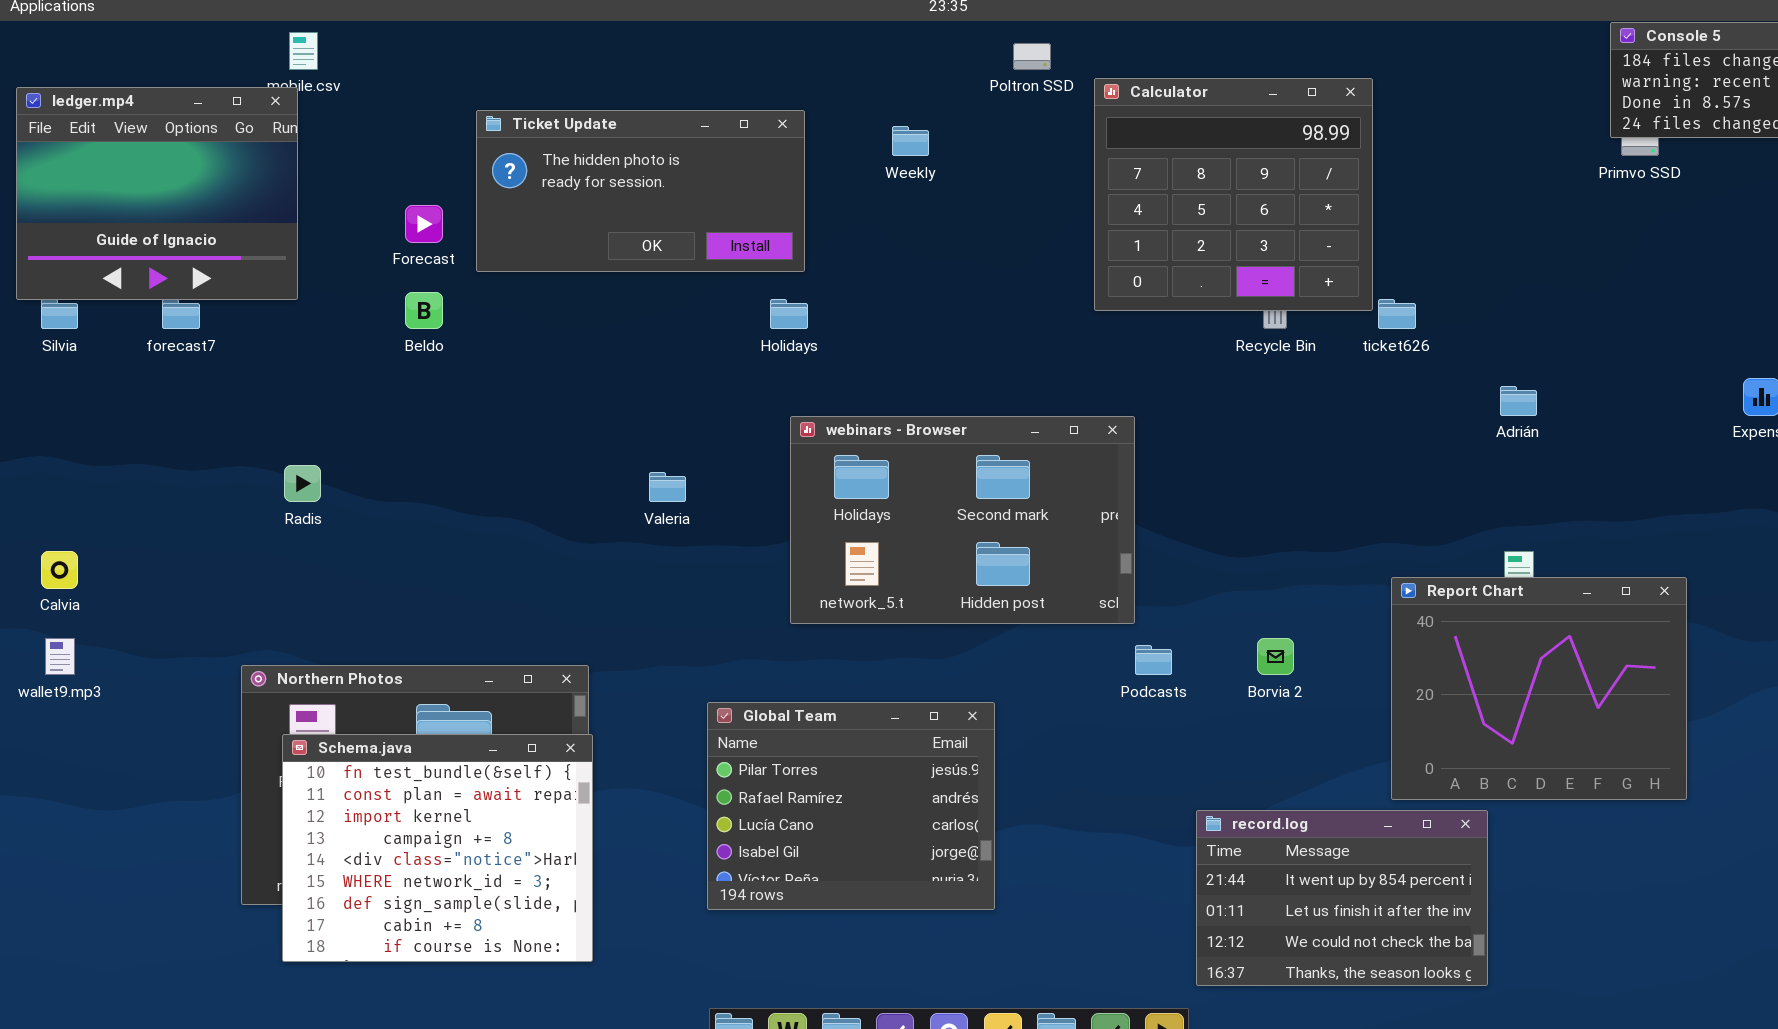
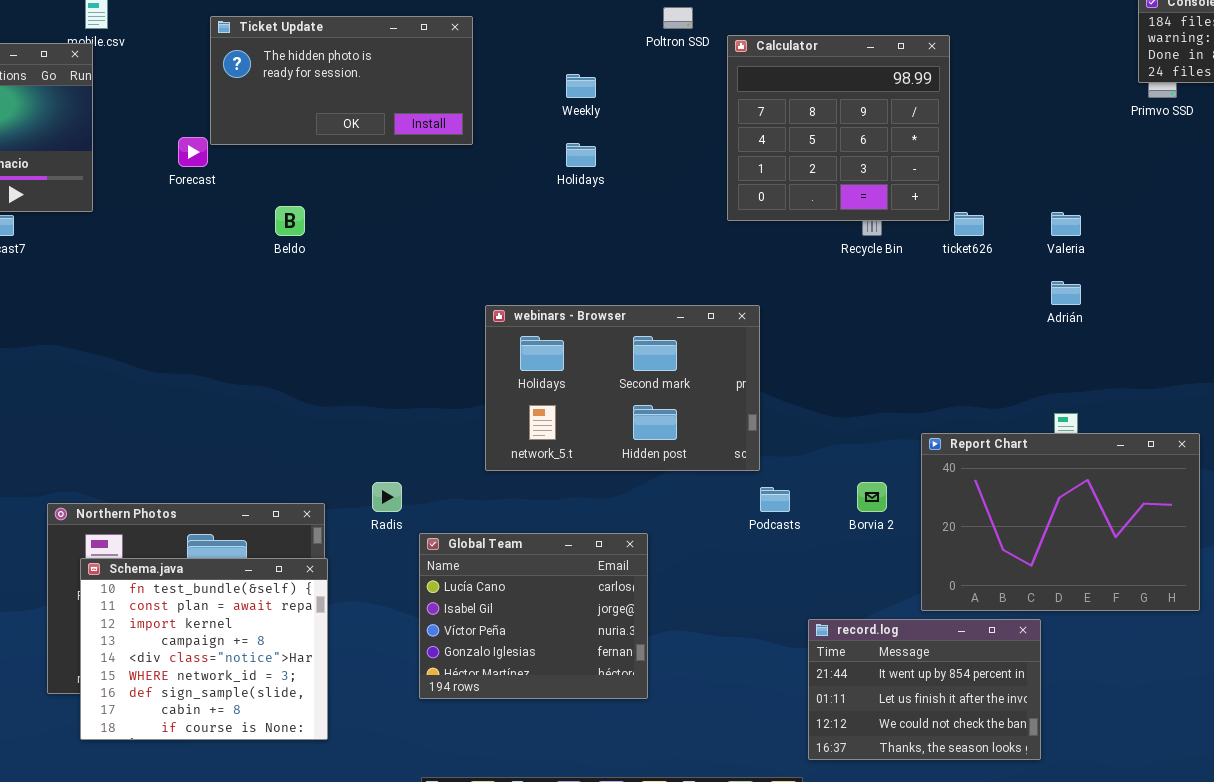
Ticket Update: [476,110,805,272] -> [210,16,473,145], moved
Beldo: [405,292,443,329] -> [275,206,305,236], moved
Holidays: [770,299,808,329] -> [566,143,596,167], moved
Radis: [284,465,321,502] -> [372,482,402,512], moved
Valeria: [649,472,686,502] -> [1051,212,1081,236], moved
Report Chart: [1391,577,1687,800] -> [921,433,1200,611], resized
Global Team: [707,702,995,910] -> [419,533,648,699], scrolled down 2 rows

